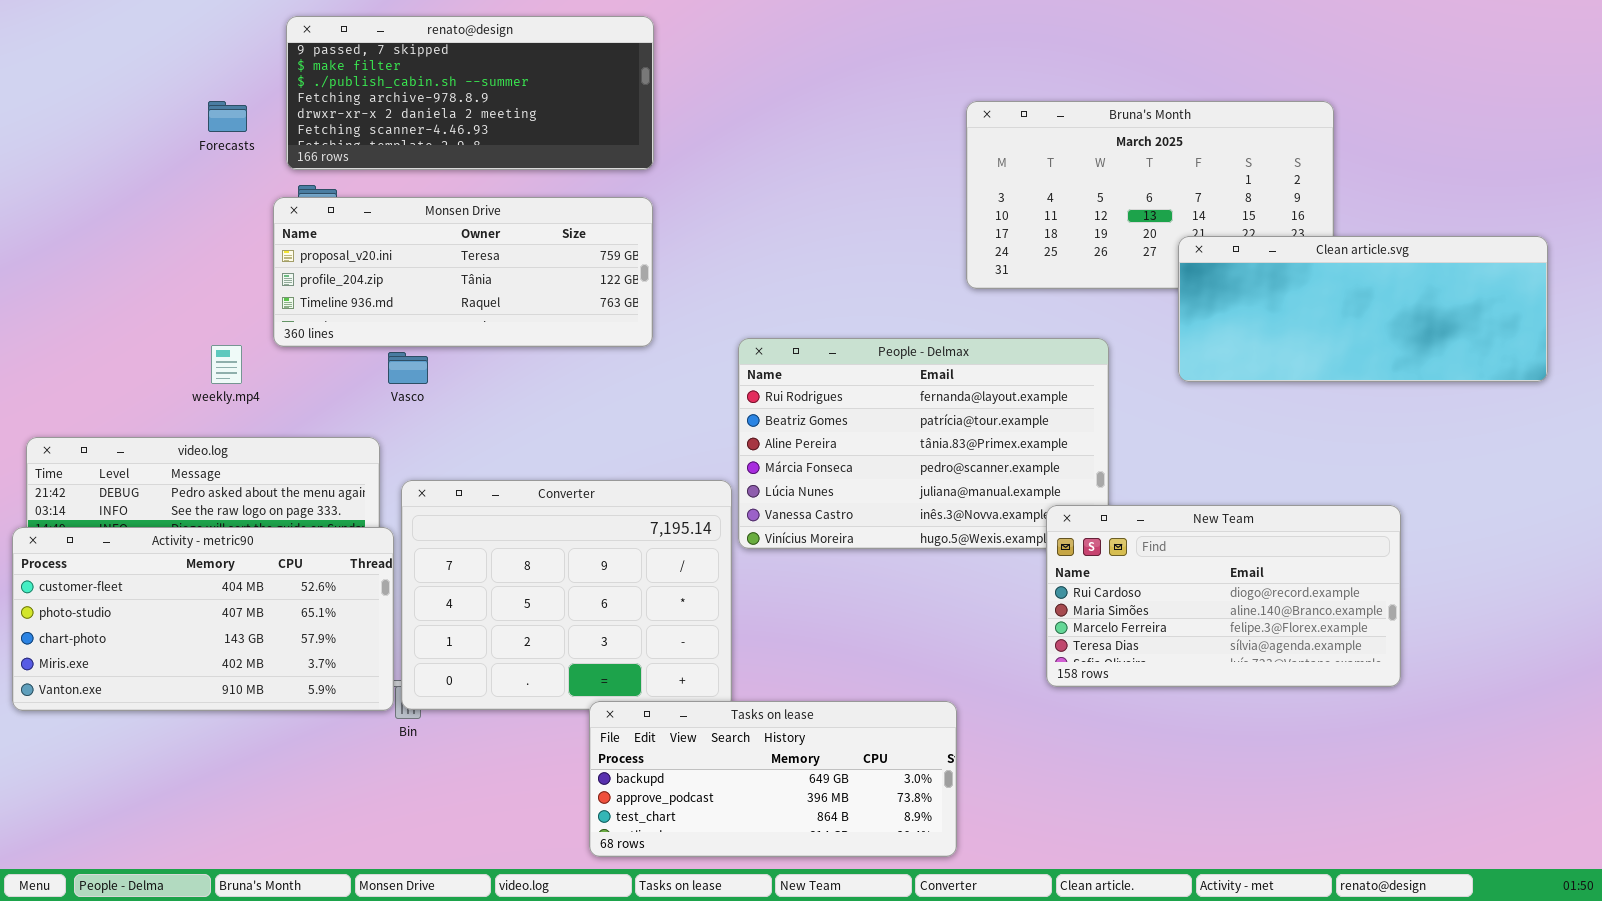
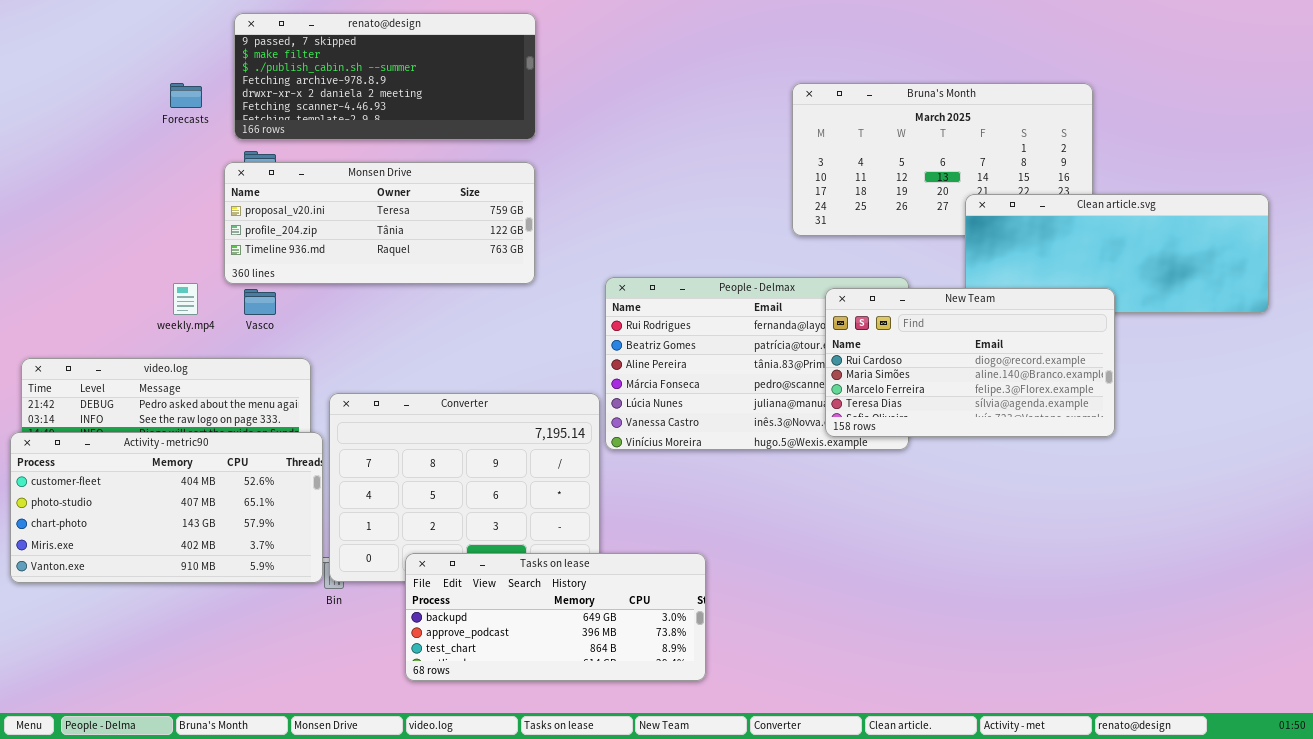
Vasco: [388,352,428,384] -> [244,289,276,315], moved
New Team: [1046,505,1401,687] -> [825,288,1115,437], moved
Tasks on lease: [589,701,957,857] -> [405,553,706,681], moved

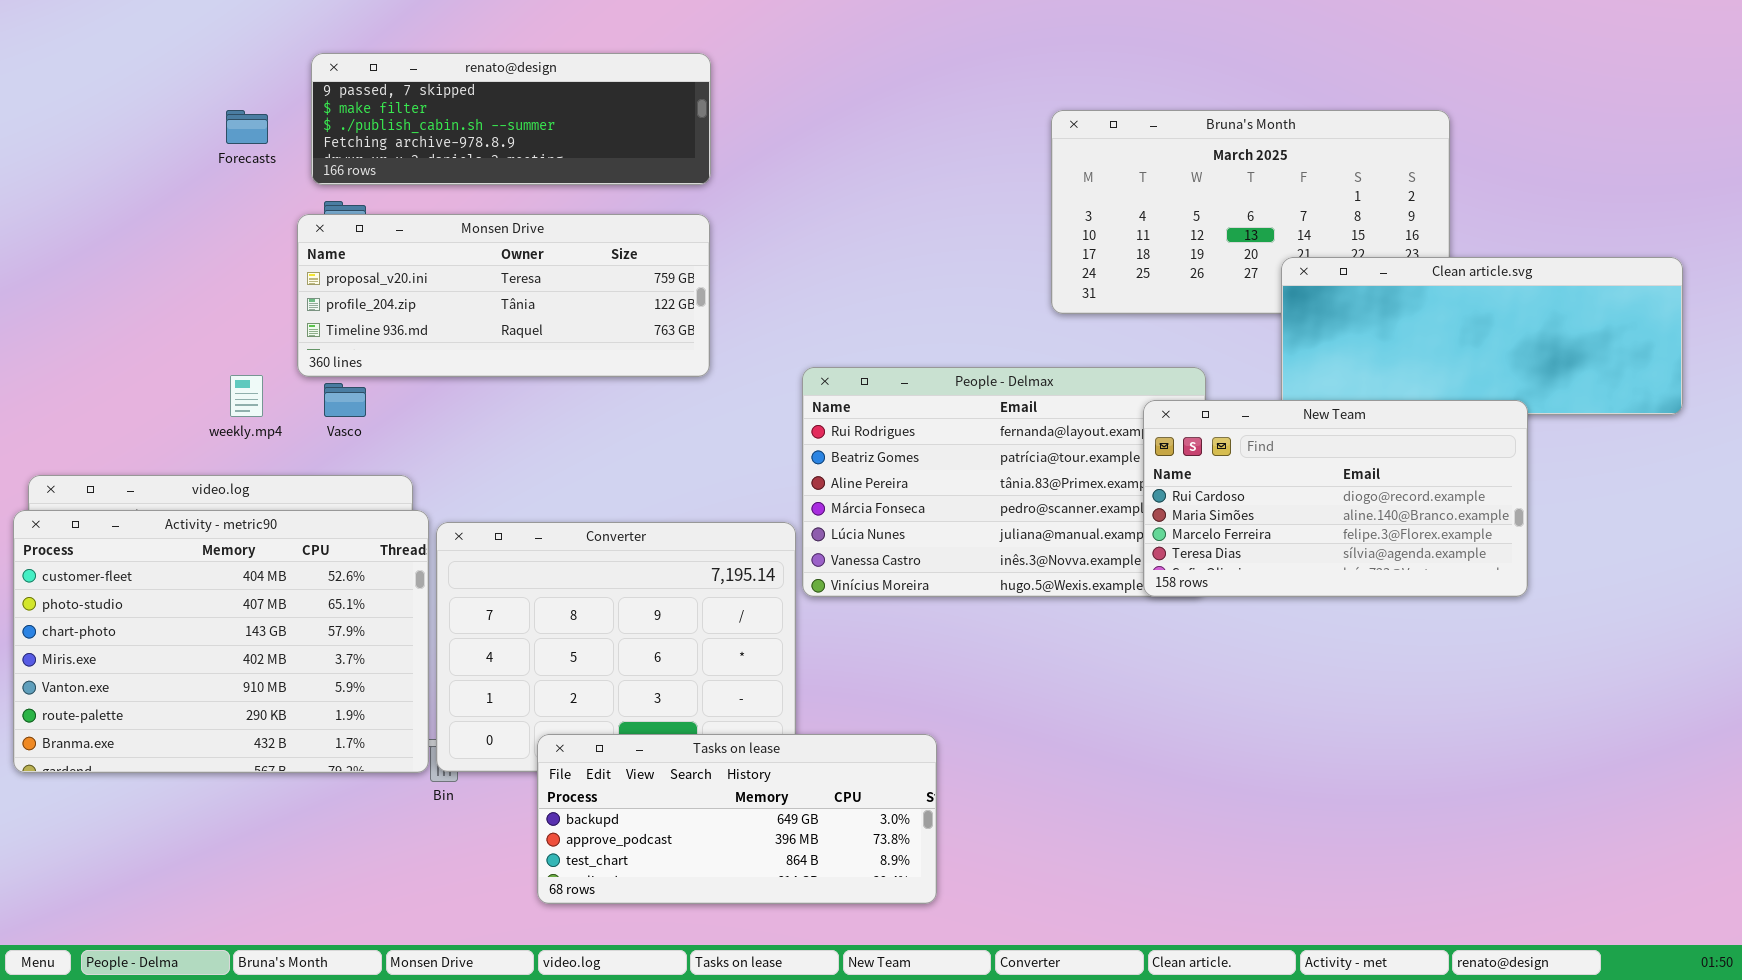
renato@design: [234,13,536,140] -> [311,53,711,185], resized
New Team: [825,288,1115,437] -> [1143,400,1528,597], moved
Activity - metric90: [10,432,323,583] -> [13,510,429,773], resized

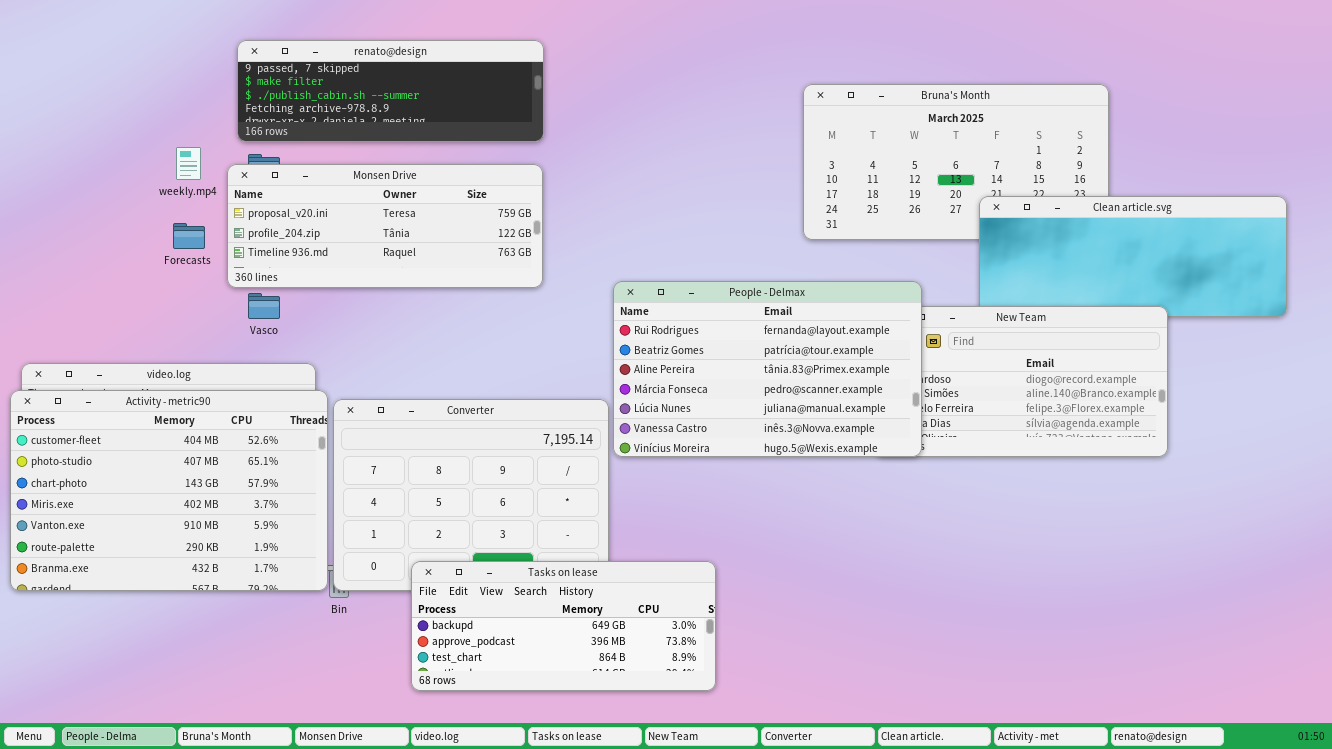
Forecasts: [226,110,268,144] -> [173,223,205,249], moved
People - Delmax: [802,367,1206,597] -> [613,281,922,457], raised
weekly.mp4: [230,375,263,417] -> [176,147,201,180], moved

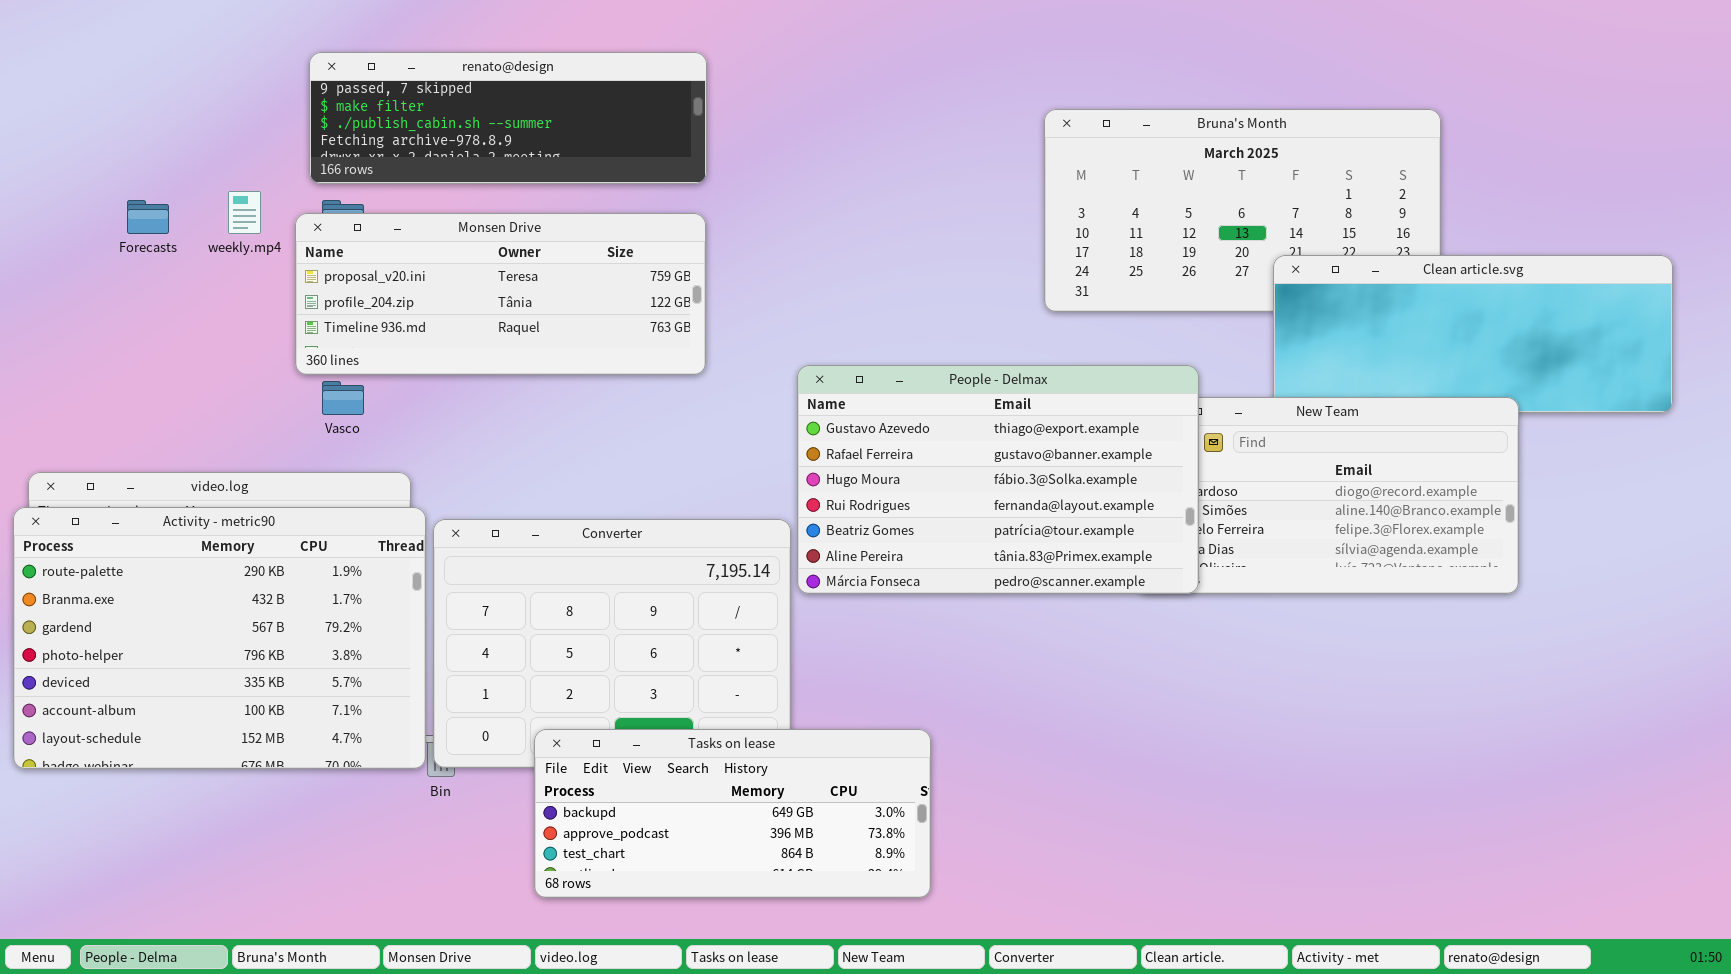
Forecasts: [173,223,205,249] -> [127,200,169,234], moved
People - Delmax: [613,281,922,457] -> [797,365,1199,594], scrolled up 3 rows
Activity - metric90: [10,390,328,591] -> [13,507,426,769], scrolled down 5 rows

